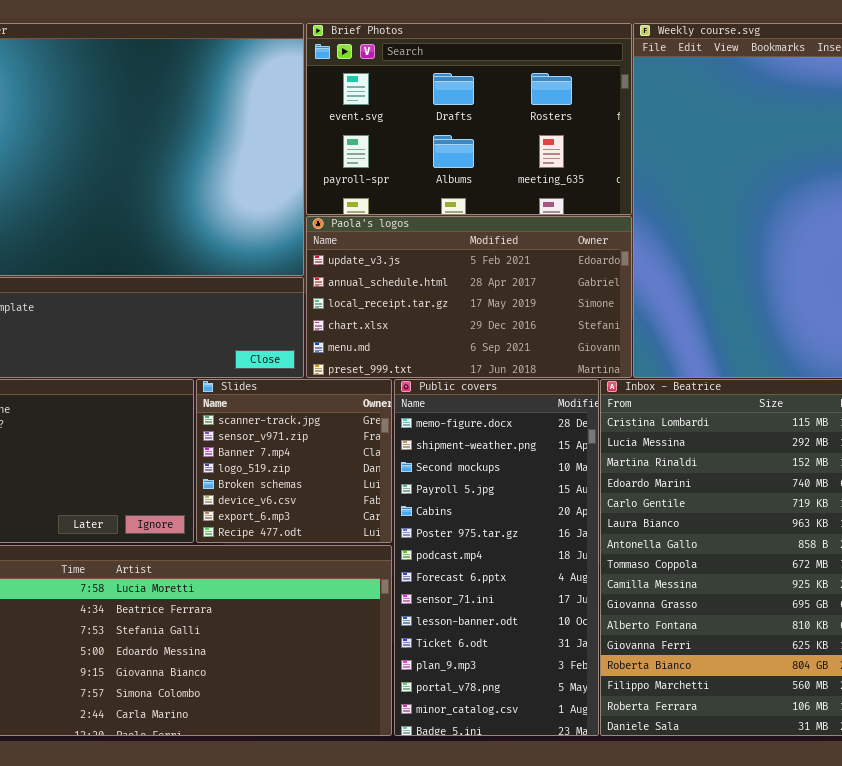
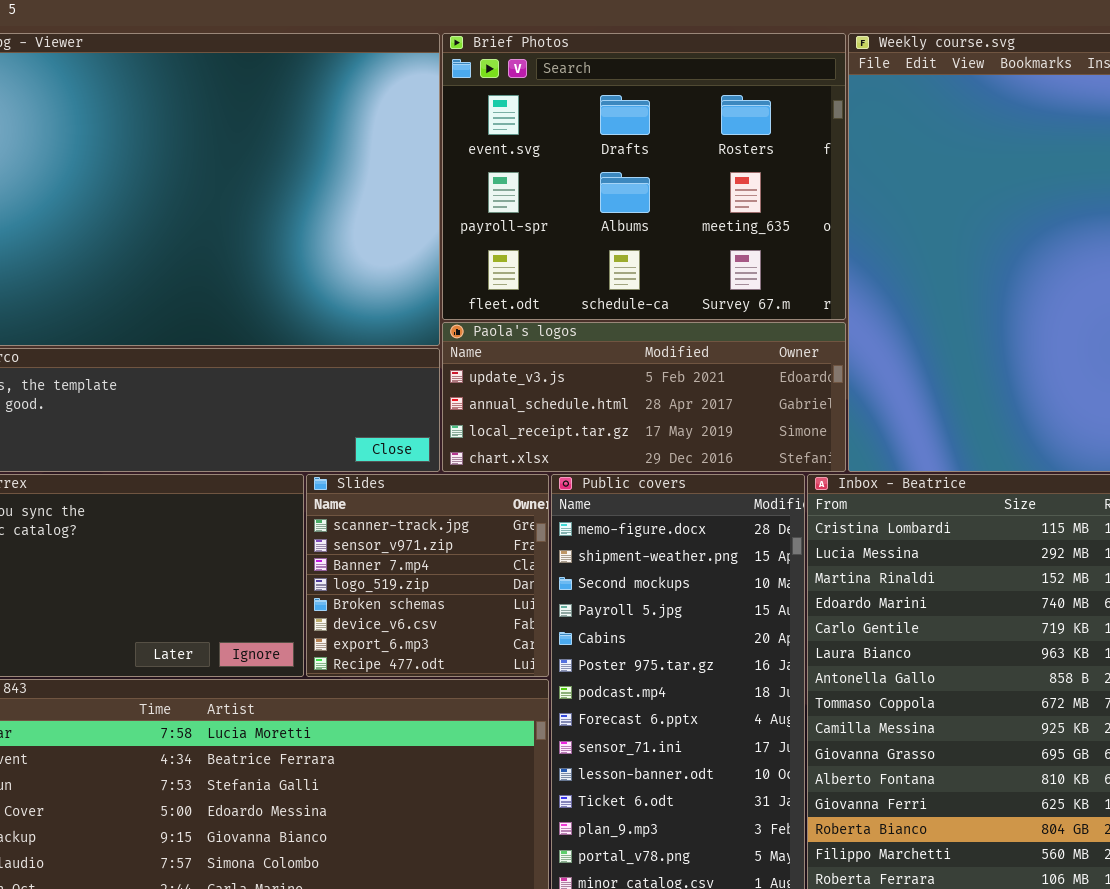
Brief Photos: [306,23,632,215] -> [442,33,846,320], resized
Paola's logos: [306,216,632,378] -> [442,322,846,472], resized

